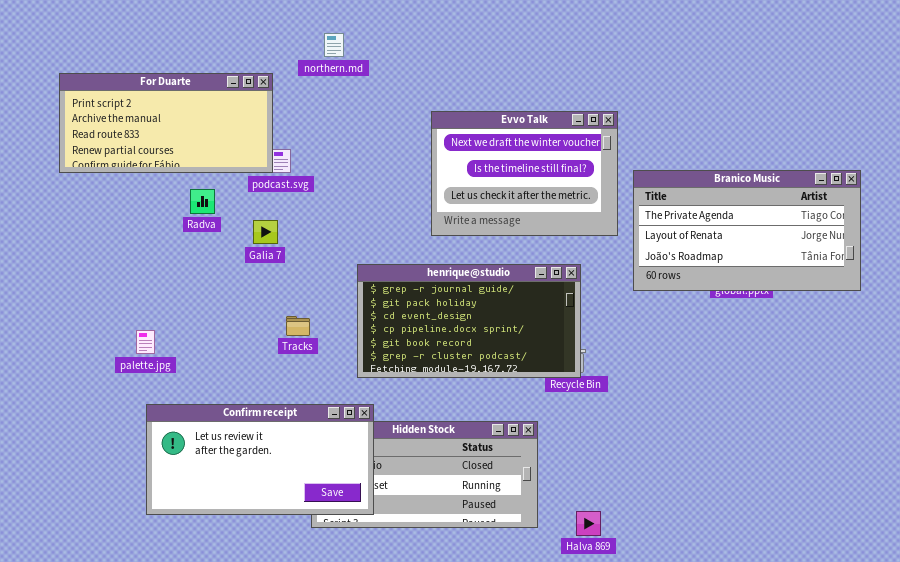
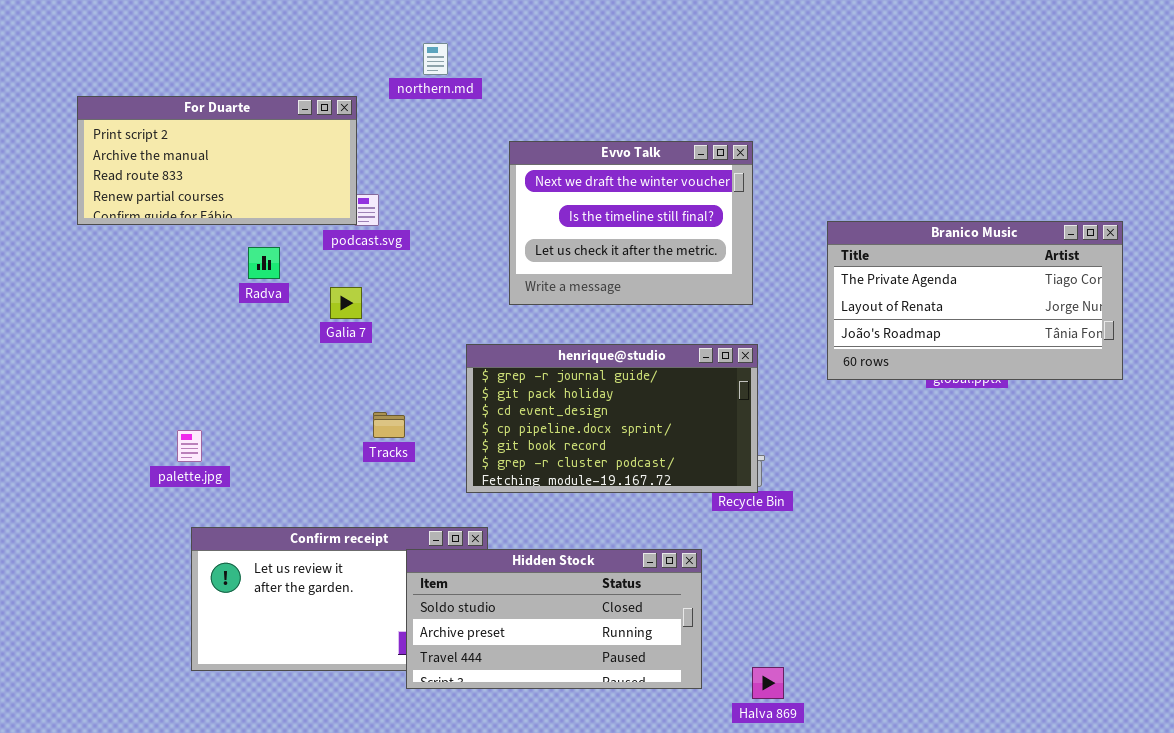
Evvo Talk: [431,111,618,236] -> [509,141,753,305], moved
Hidden Stock: [311,421,538,528] -> [406,549,702,689], raised

